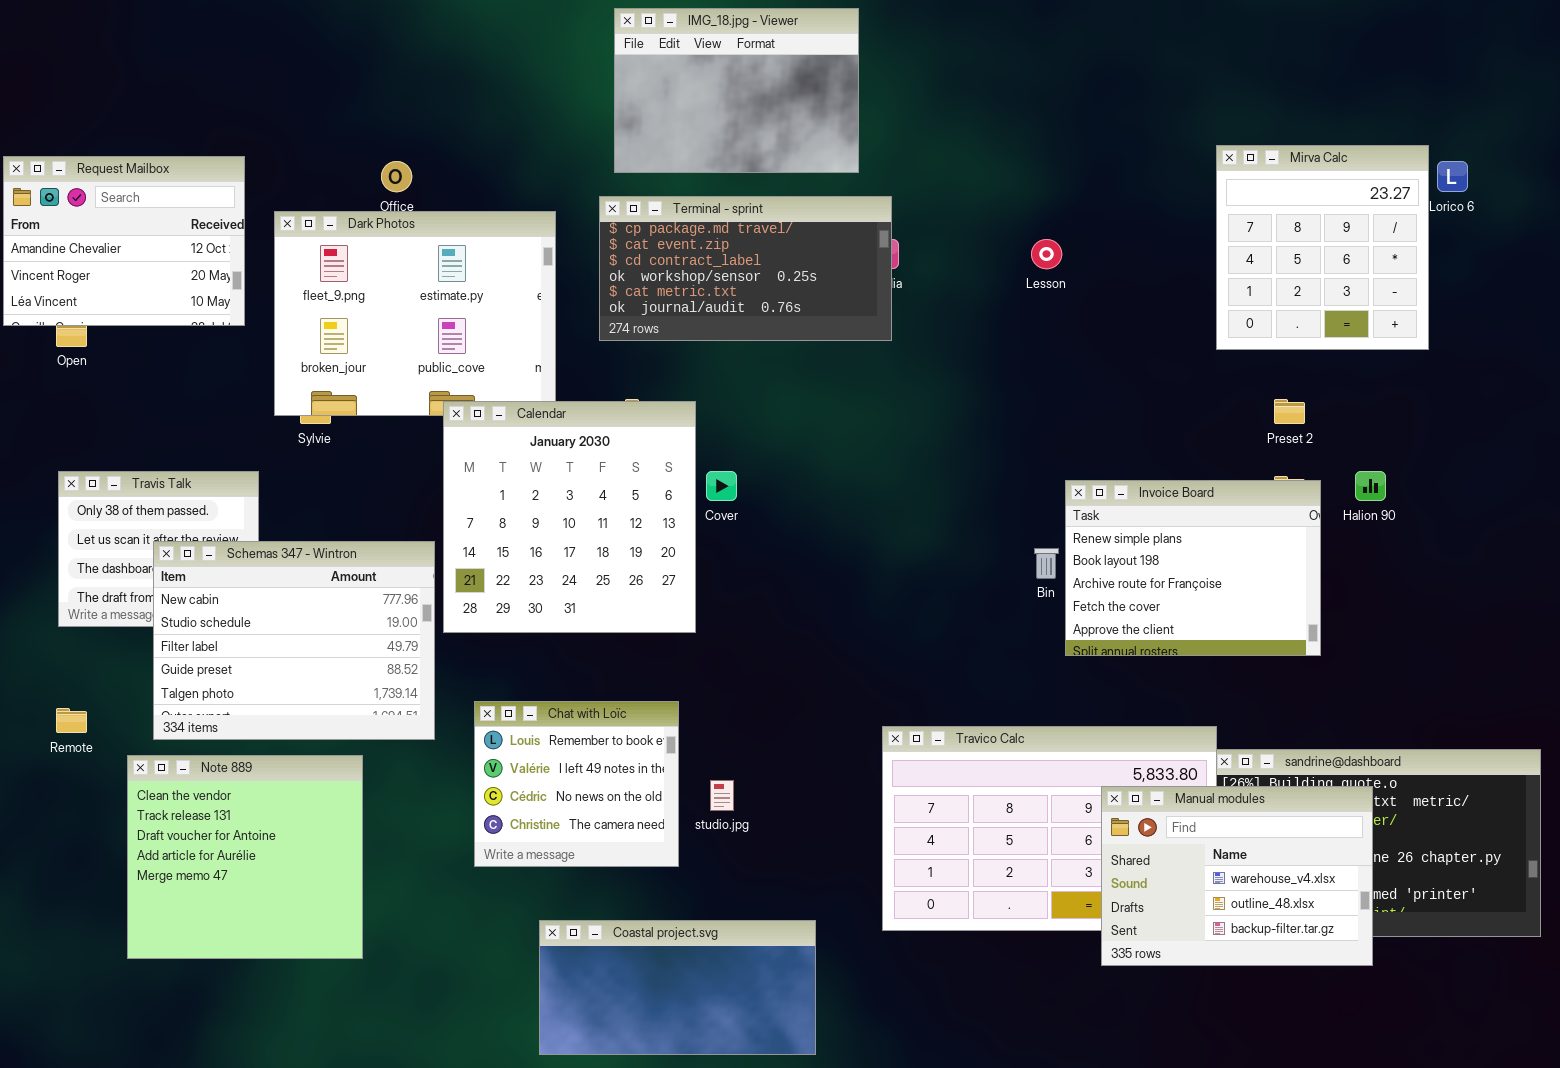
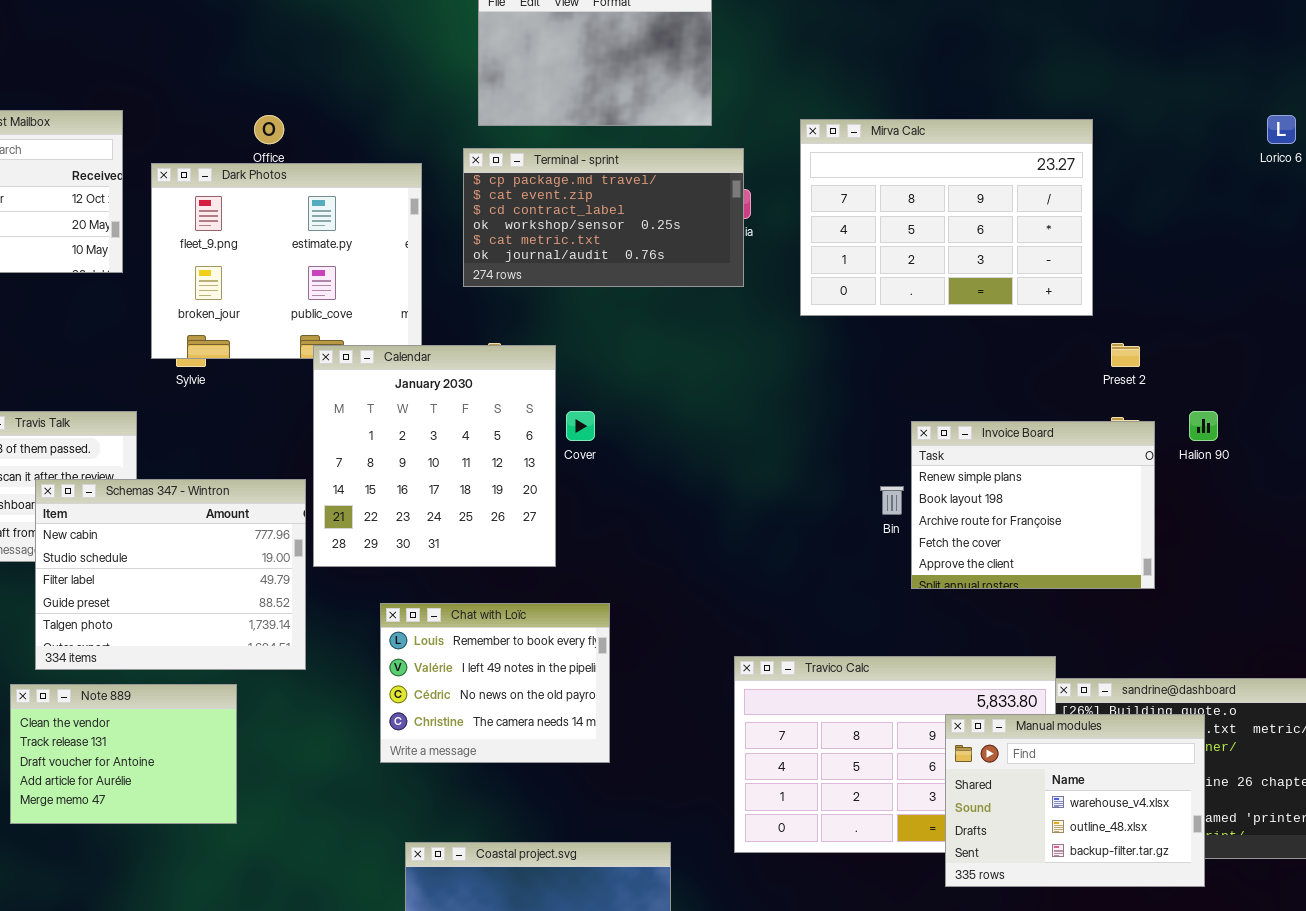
Mirva Calc: [1216,145,1429,350] -> [800,119,1093,316], moved, resized
Chat with Loïc: [474,701,679,867] -> [380,603,610,763], moved, resized
Note 889: [127,755,363,959] -> [10,684,237,824], resized

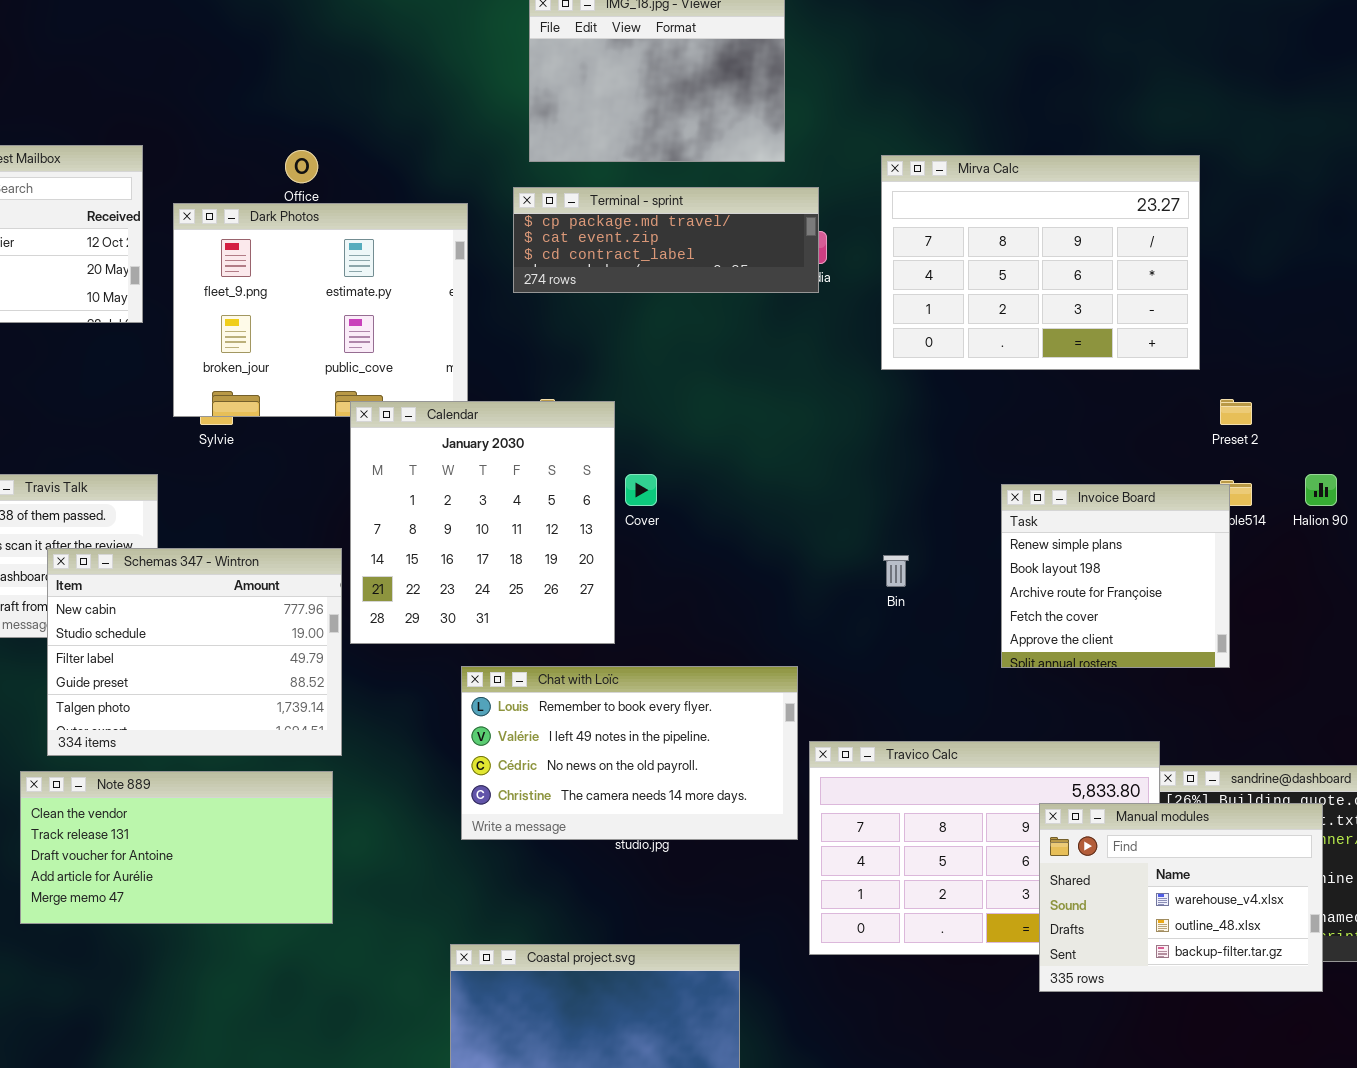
Terminal - sprint: [463,148,744,287] -> [513,187,819,293], resized
Invoice Board: [911,421,1155,589] -> [1001,484,1230,668], resized
Bin: [880,486,904,515] -> [883,555,909,587], moved
Chat with Loïc: [380,603,610,763] -> [461,666,798,840], moved, resized
Note 889: [10,684,237,824] -> [20,771,333,924], resized

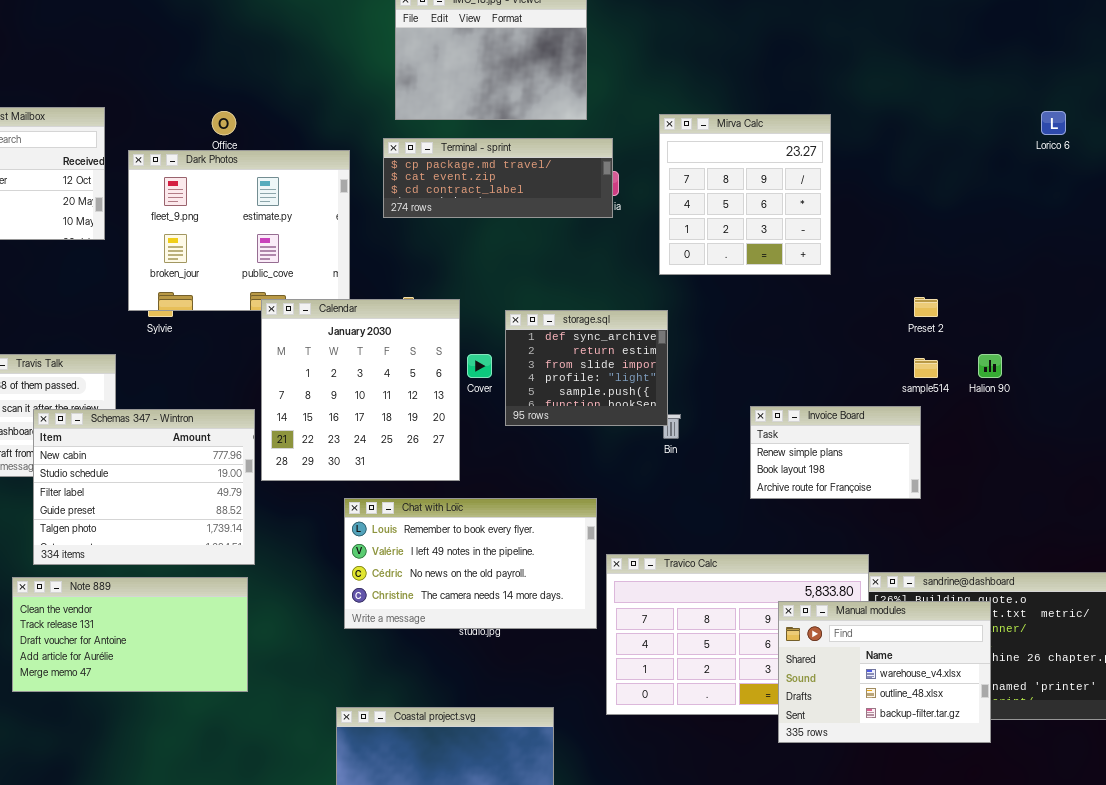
Mirva Calc: [881,155,1200,370] -> [659,114,831,275], resized
storage.sql: none -> [505,310,668,426], opened
Invoice Board: [1001,484,1230,668] -> [750,406,921,499], resized

